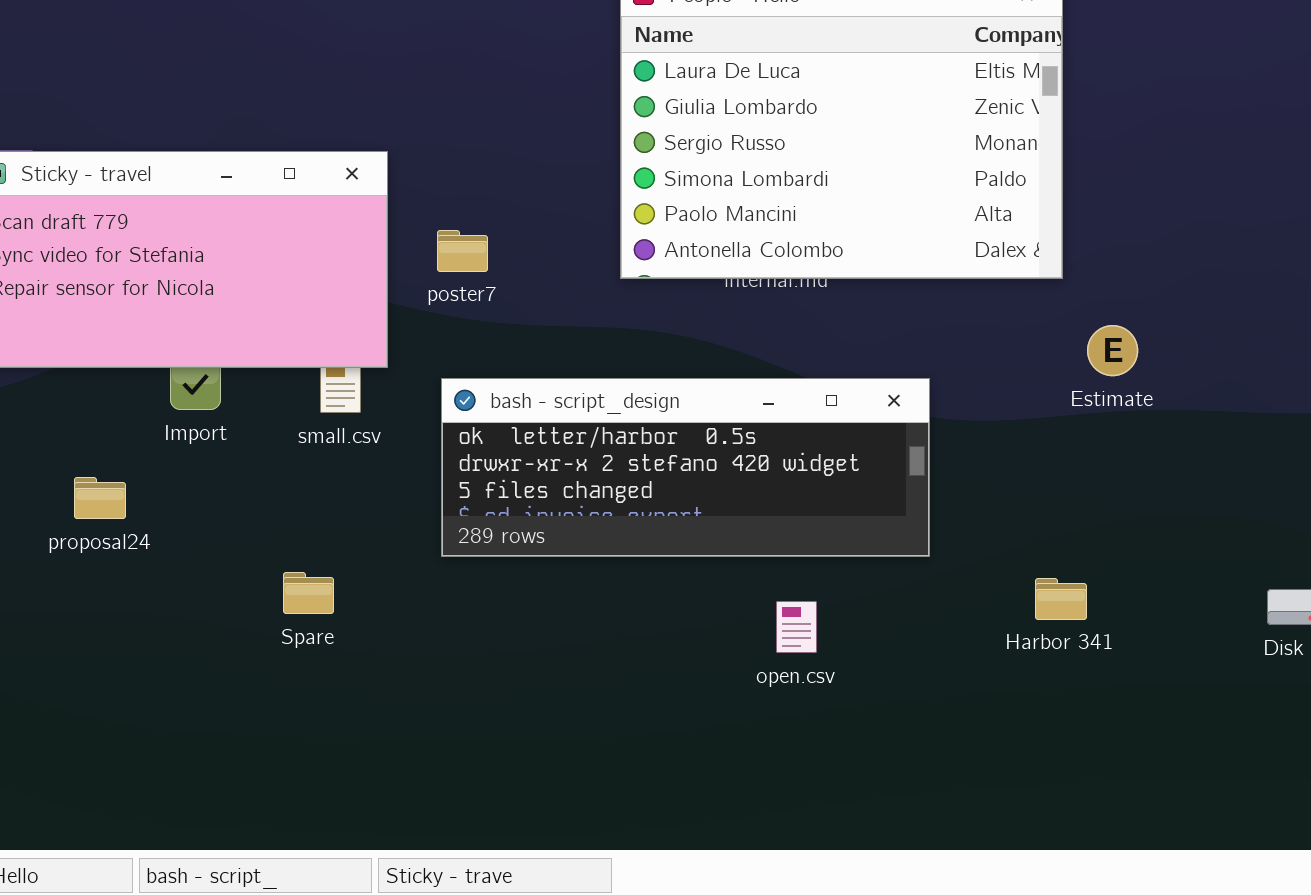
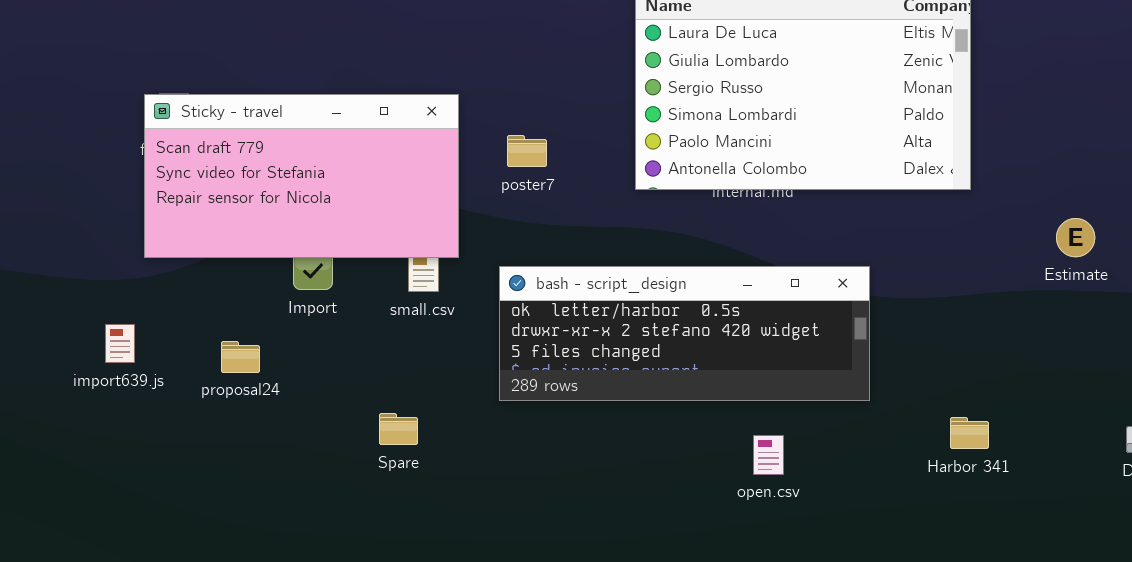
poster7: [437,230,488,272] -> [507,135,547,167], moved
Estimate: [1087,325,1138,376] -> [1056,218,1095,257], moved

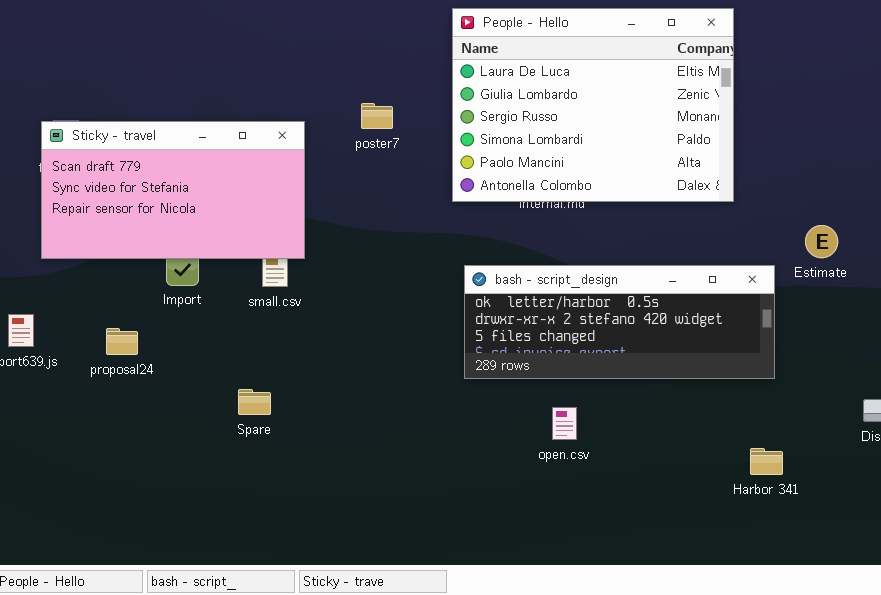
poster7: [507,135,547,167] -> [361,103,393,129], moved
bash - script_design: [499,266,870,401] -> [464,265,775,379], moved
Harbor 341: [950,417,989,449] -> [750,448,783,475], moved

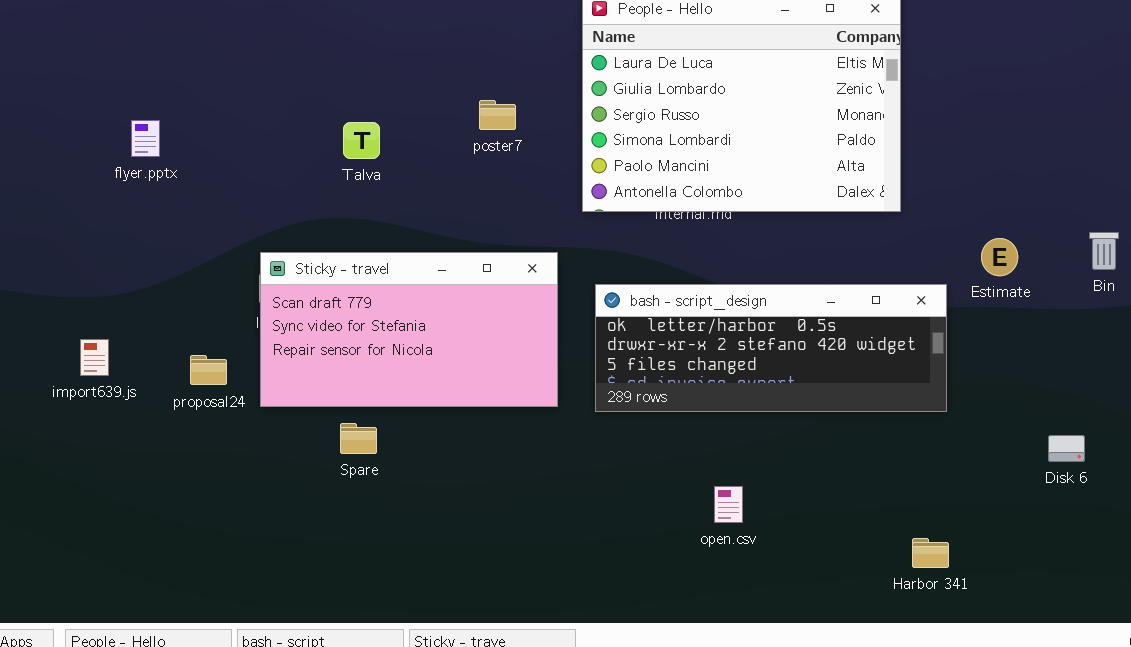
Sticky - travel: [41,121,305,259] -> [260,252,558,407], moved
open.csv: [552,407,577,440] -> [714,486,743,523], moved
Harbor 341: [750,448,783,475] -> [912,538,949,568], moved

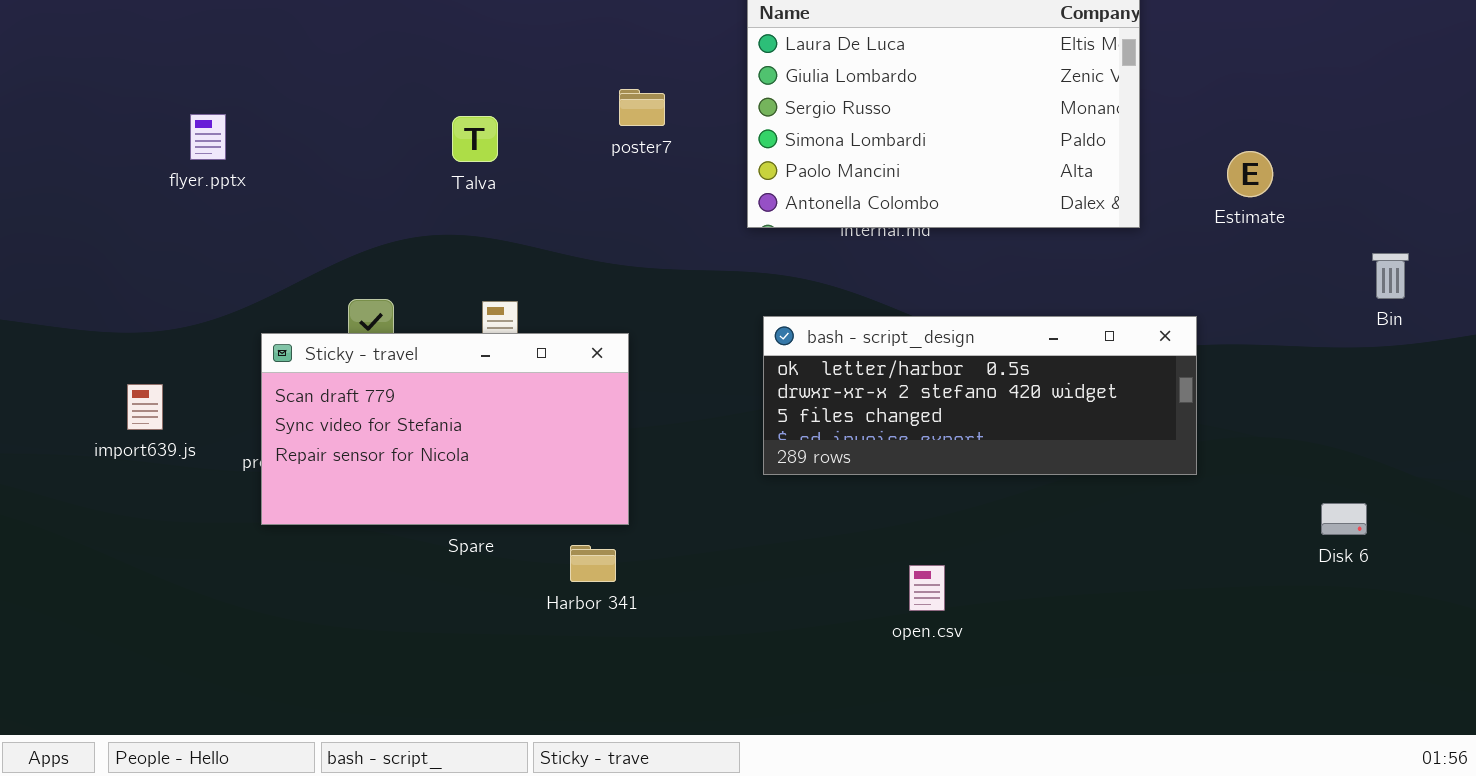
Estimate: [981,238,1018,276] -> [1227,151,1273,197], moved
Sticky - travel: [260,252,558,407] -> [261,333,629,525], moved
Harbor 341: [912,538,949,568] -> [570,545,616,582], moved

